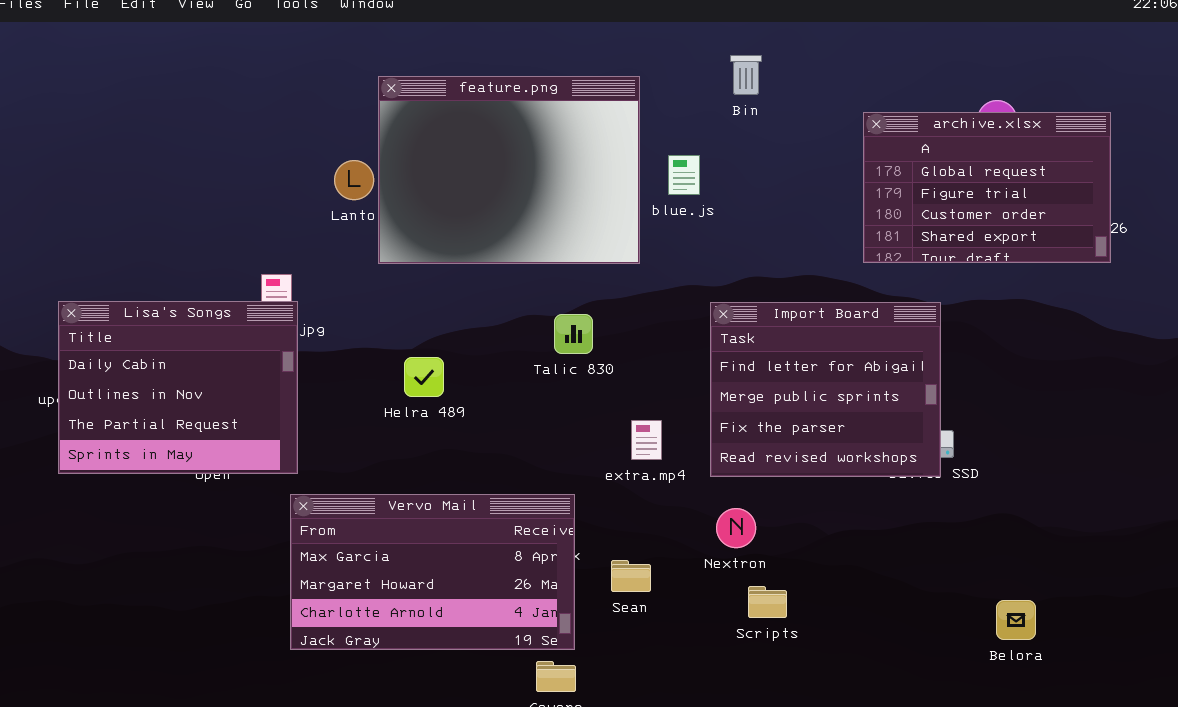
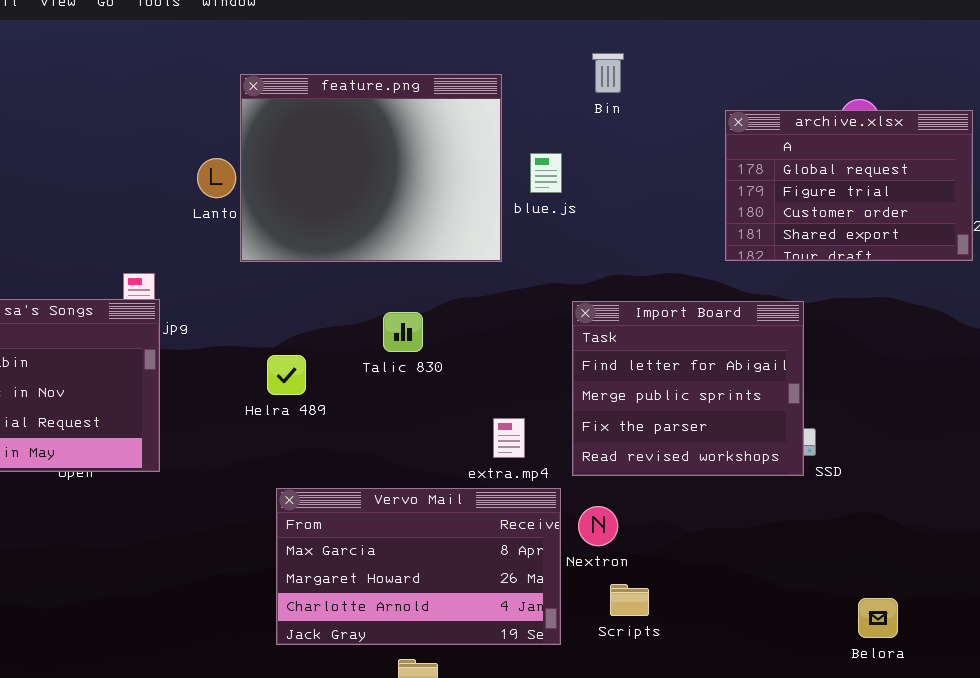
Talic 830: [554,314,593,354] -> [383,312,423,352], moved
Vervo Mail: [290,494,575,650] -> [276,488,561,645], moved

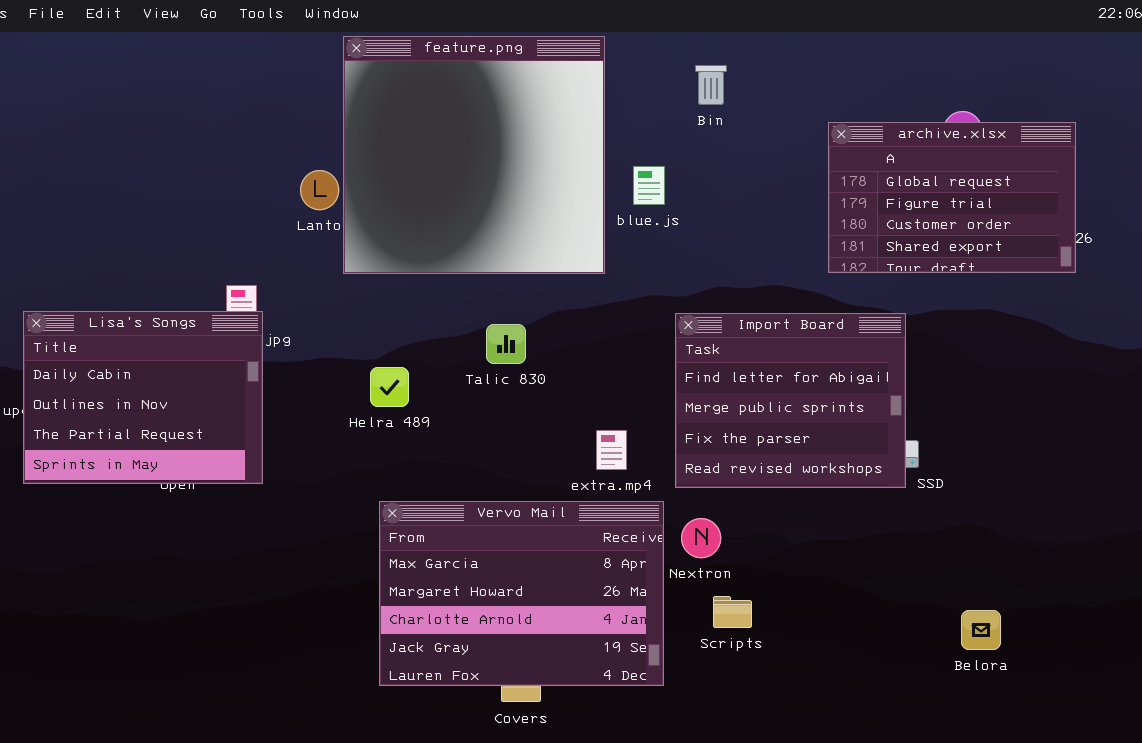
feature.png: [240,74,502,262] -> [343,36,605,274], resized
Vervo Mail: [276,488,561,645] -> [379,501,664,686], resized

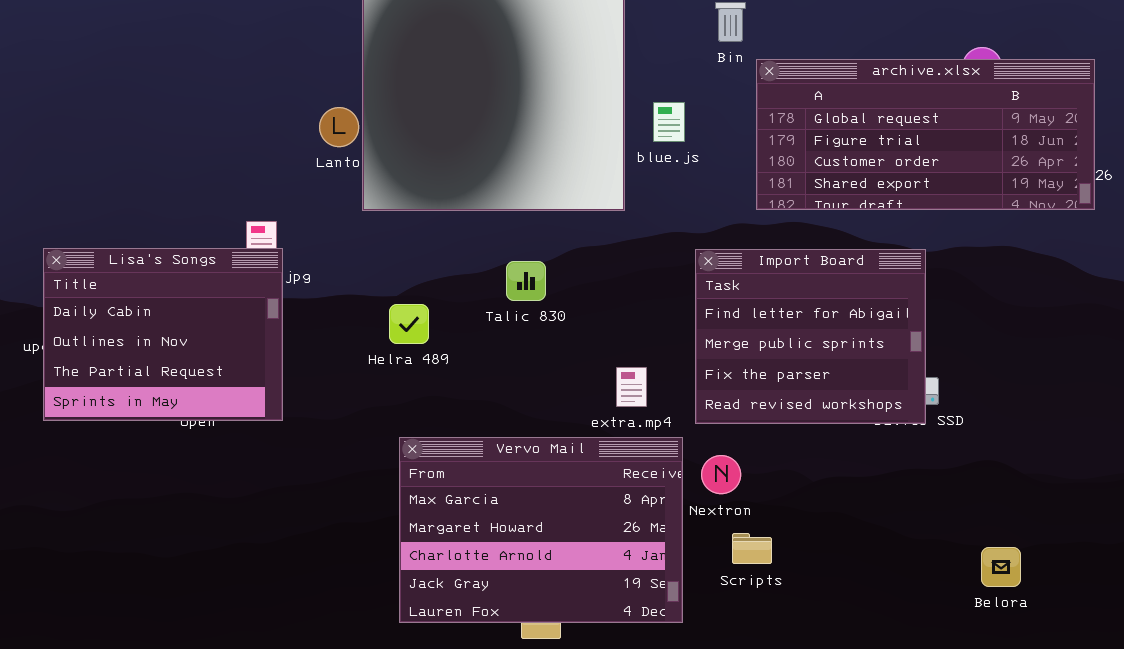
archive.xlsx: [828,122,1076,273] -> [756,59,1095,210], resized

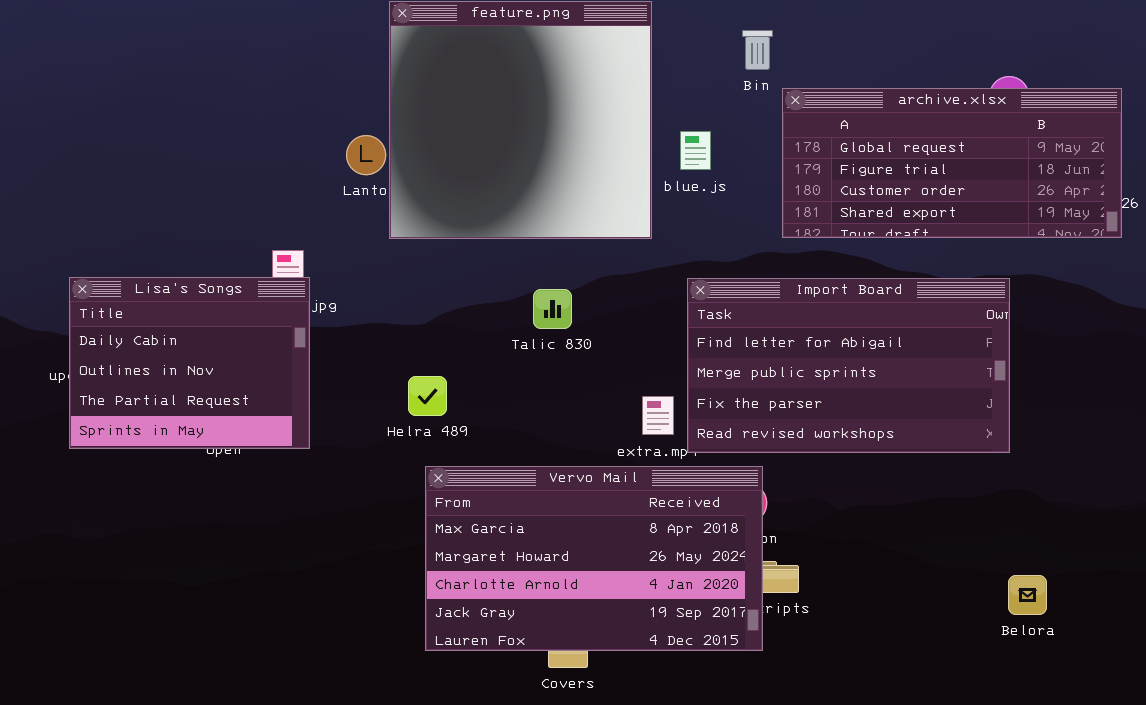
Import Board: [695,249,926,424] -> [687,278,1010,453], moved, resized
Helra 489: [389,304,429,344] -> [408,376,447,416], moved
Vervo Mail: [399,437,683,623] -> [425,466,763,651], resized

